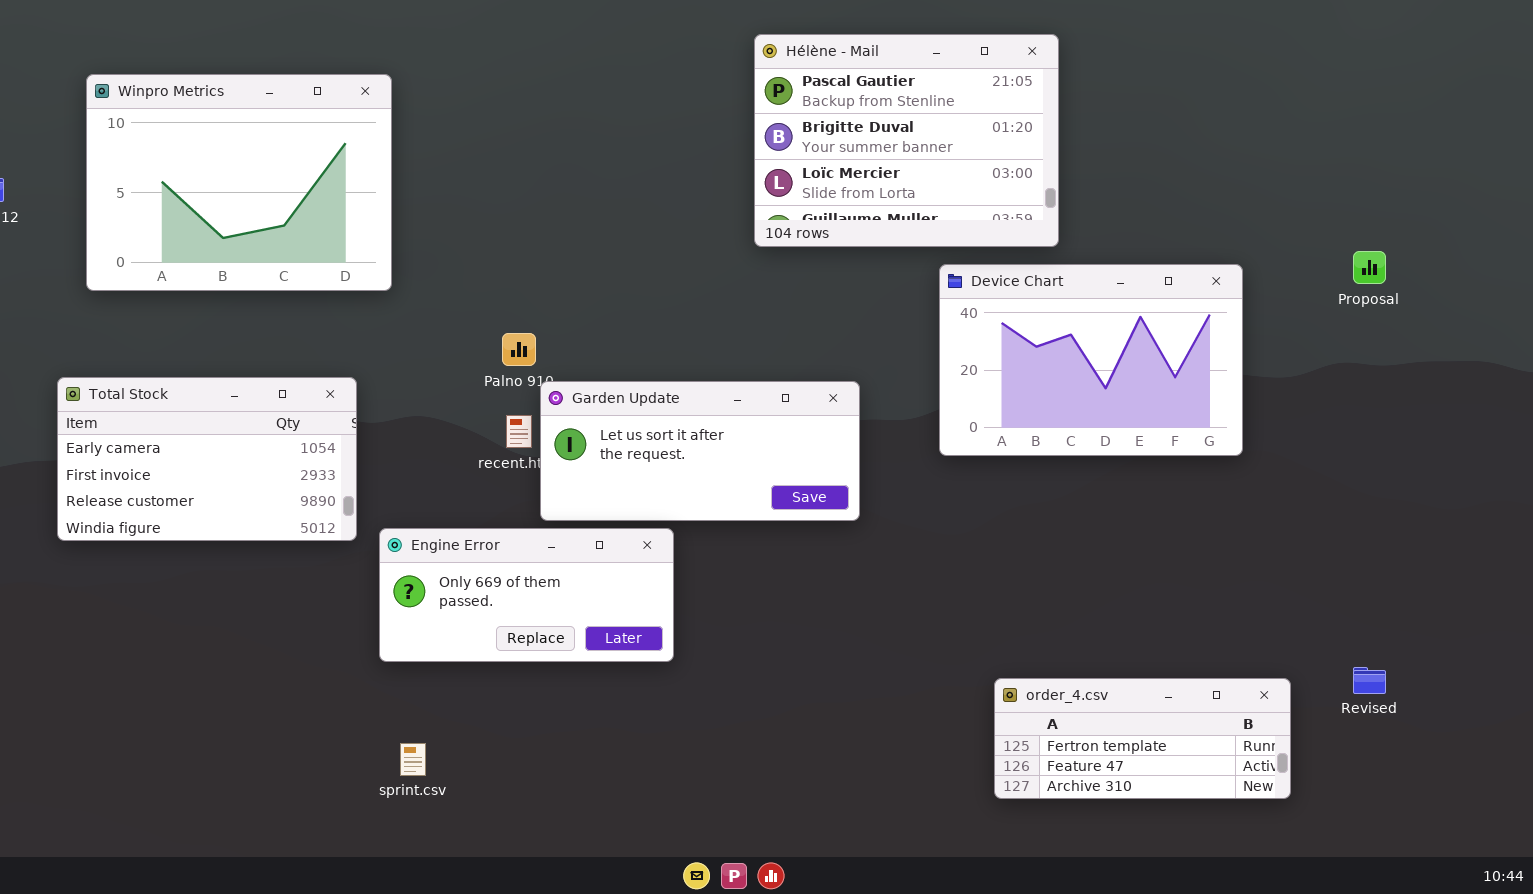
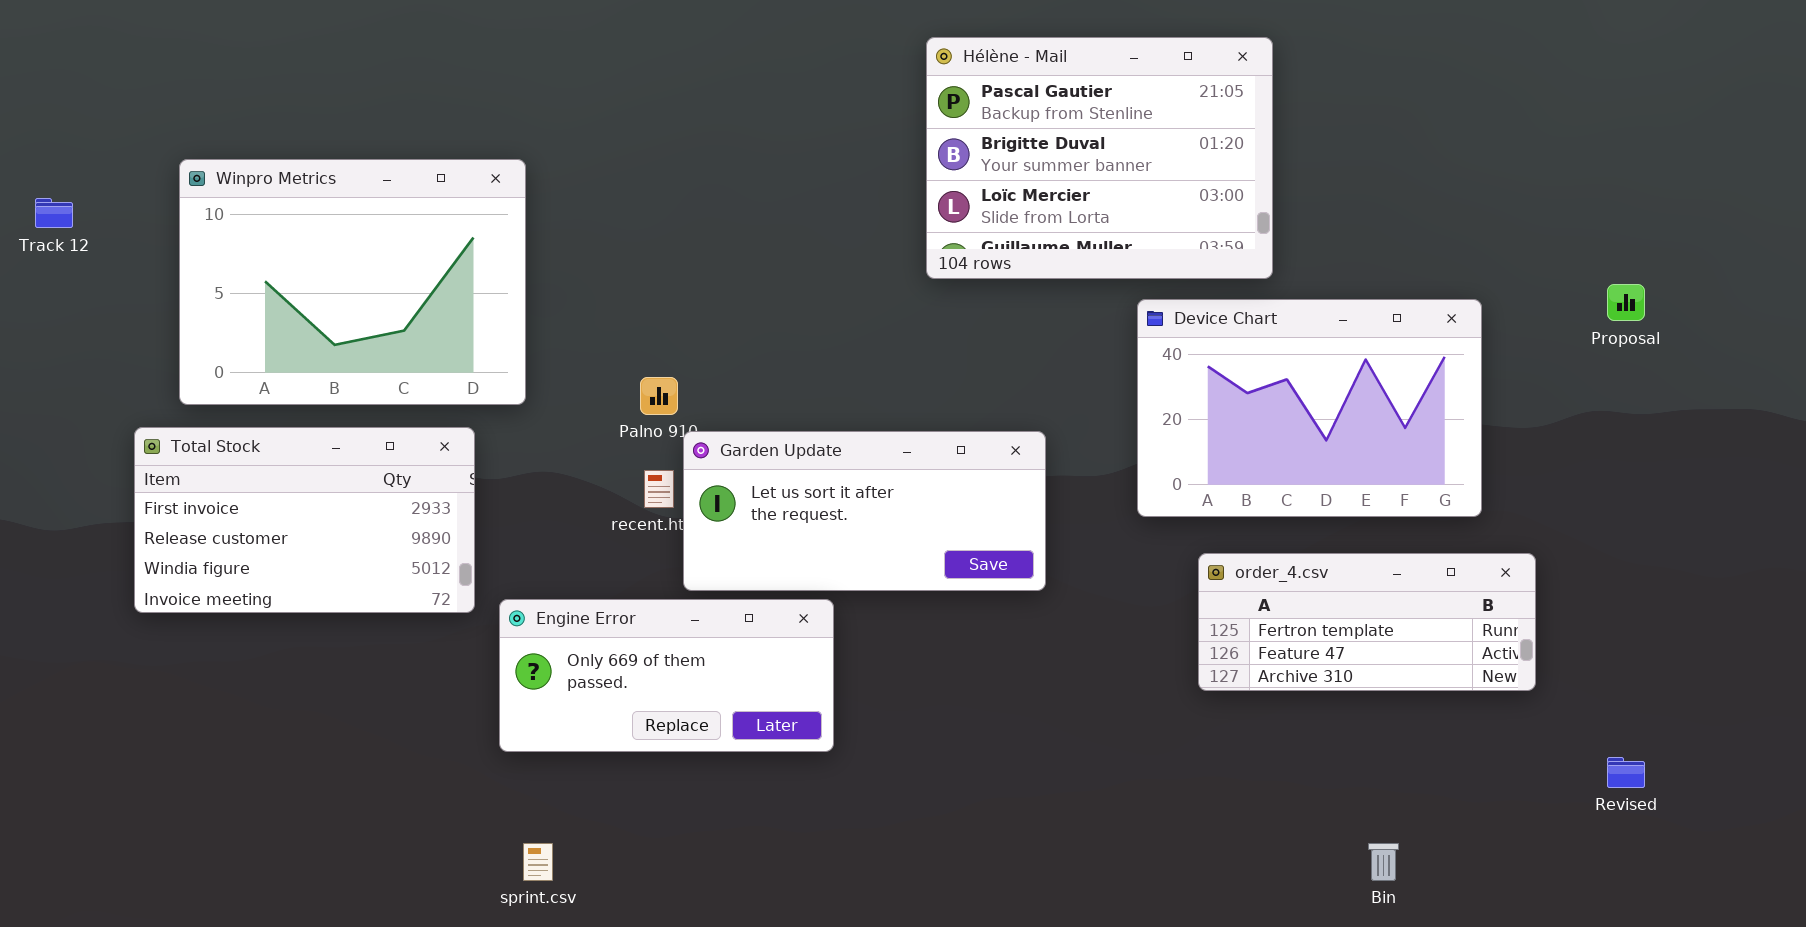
Winpro Metrics: [86,74,392,291] -> [179,159,526,405], moved
Total Stock: [57,377,357,541] -> [134,427,475,613], scrolled down 1 row
order_4.csv: [994,678,1291,799] -> [1198,553,1536,691], moved

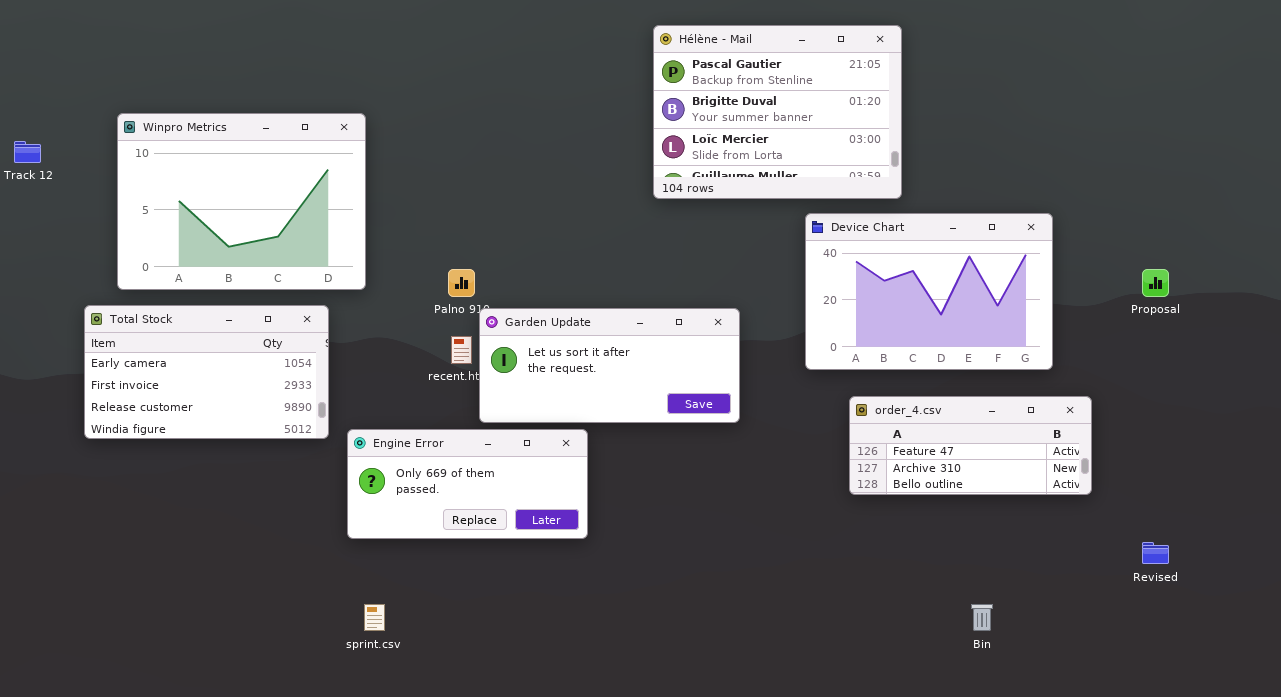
Proposal: [1607,284,1645,321] -> [1142,269,1169,297], moved
Total Stock: [134,427,475,613] -> [84,305,329,439], scrolled up 1 row
order_4.csv: [1198,553,1536,691] -> [849,396,1092,495], scrolled down 1 row

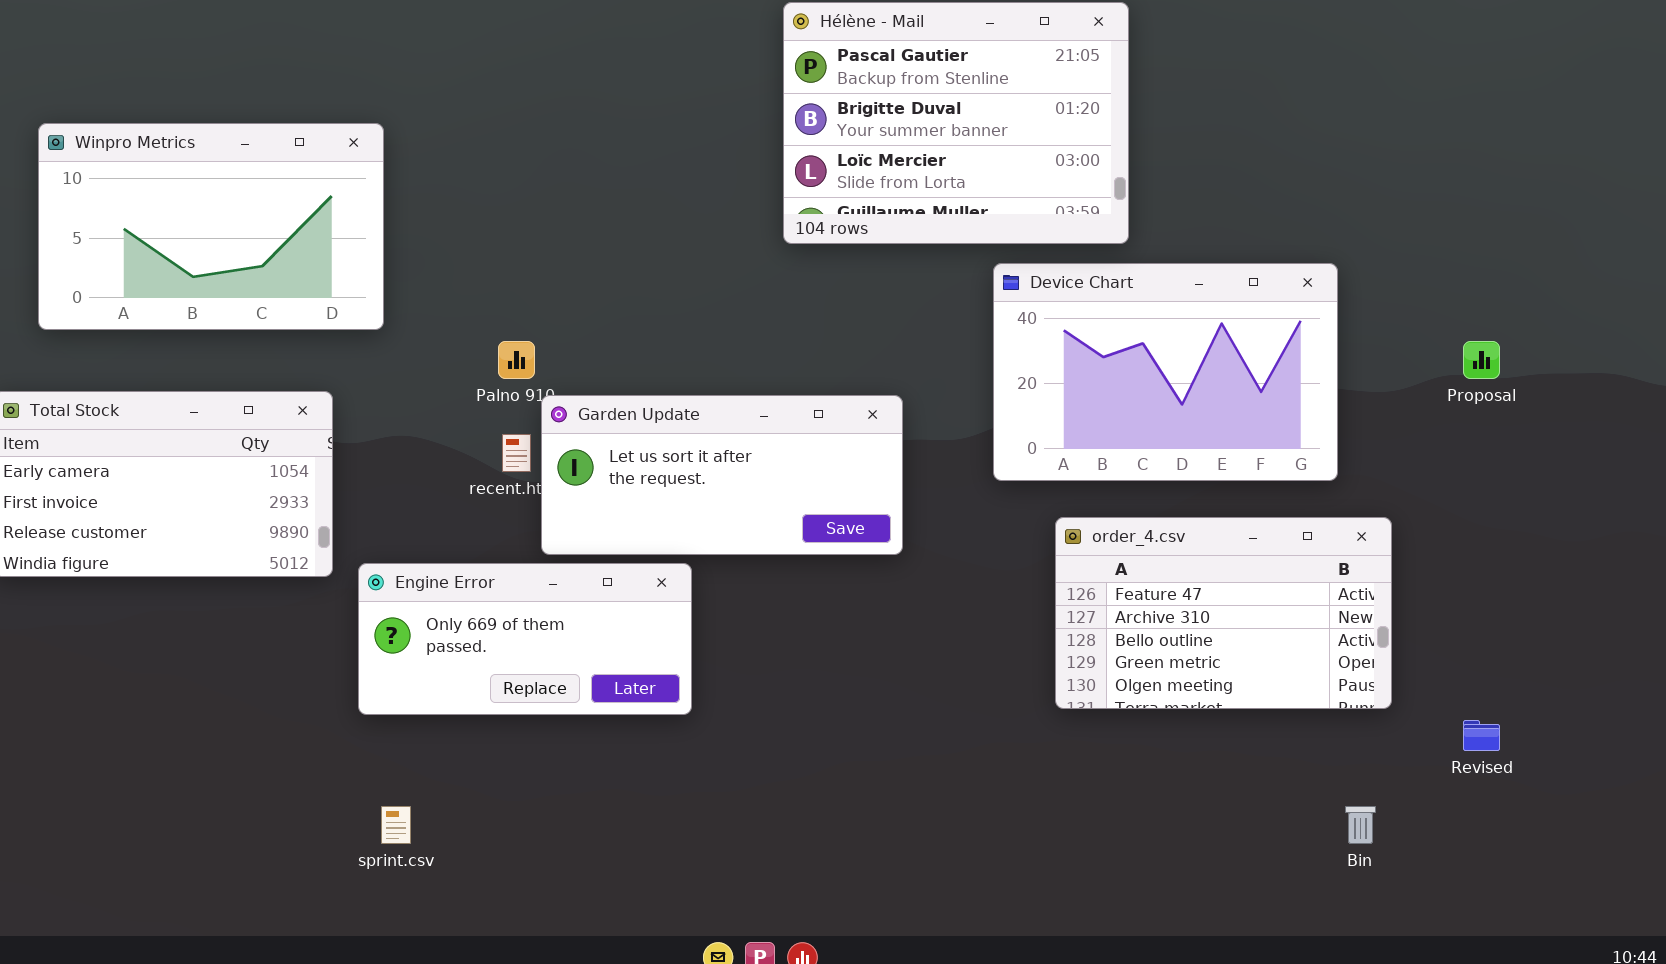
Winpro Metrics: [117,113,366,290] -> [38,123,384,330], resized
order_4.csv: [849,396,1092,495] -> [1055,517,1392,709], resized
Bin: [971,604,993,631] -> [1345,806,1376,844], moved

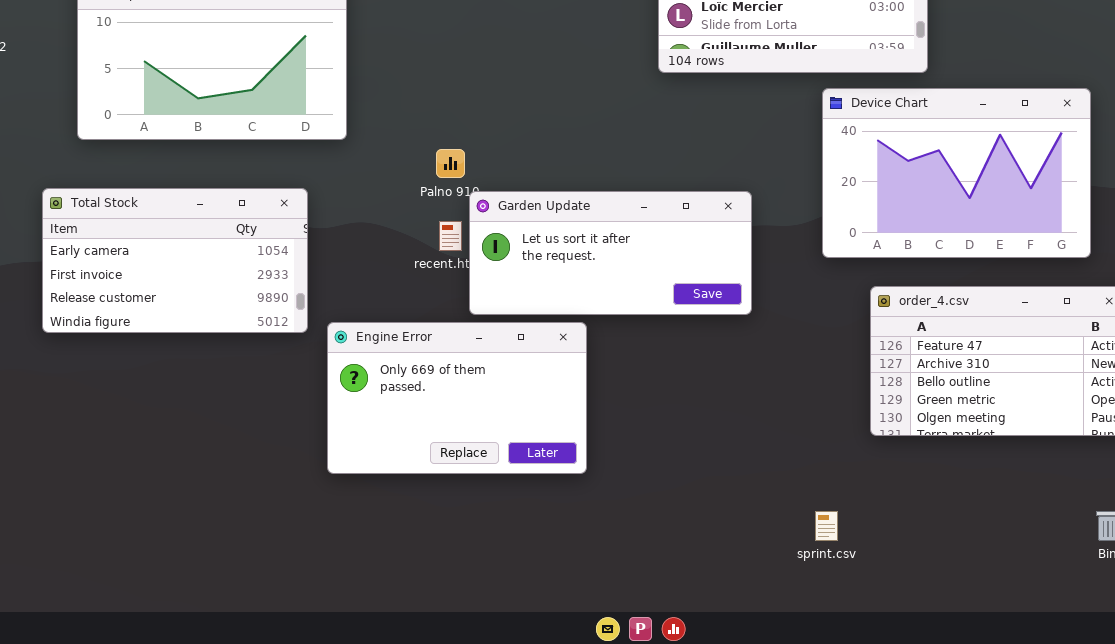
Engine Error: [358,563,692,715] -> [327,322,587,474], resized
sprint.csv: [381,806,411,844] -> [815,511,838,541], moved

